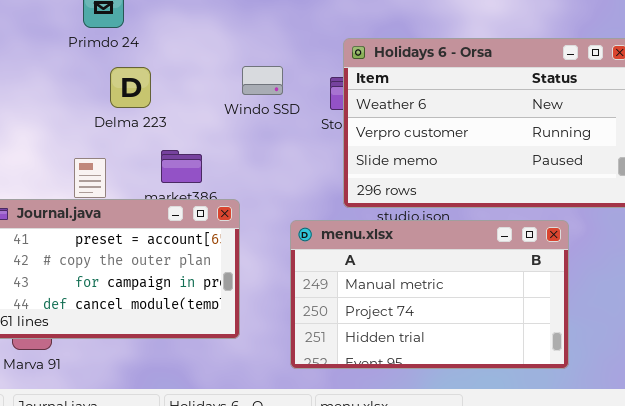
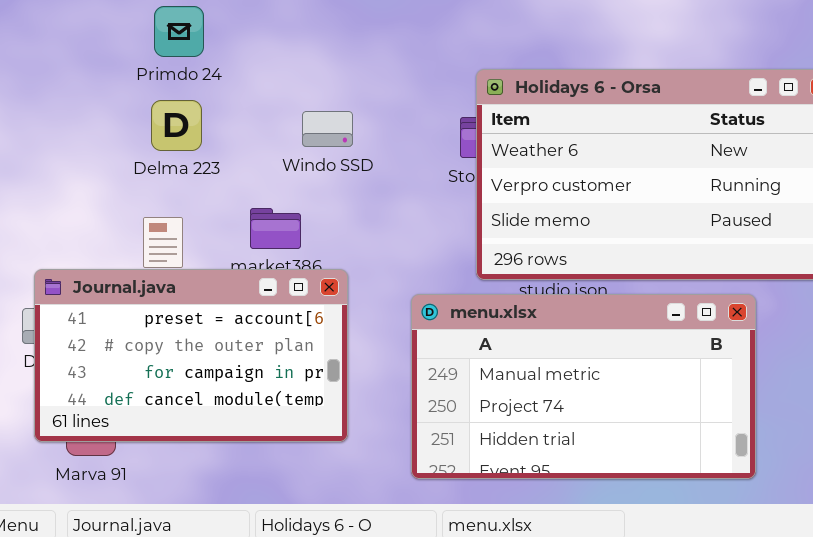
Windo SSD: [242,66,283,95] -> [302,111,353,147], moved
Delma 223: [110,67,151,108] -> [151,100,202,151], moved

